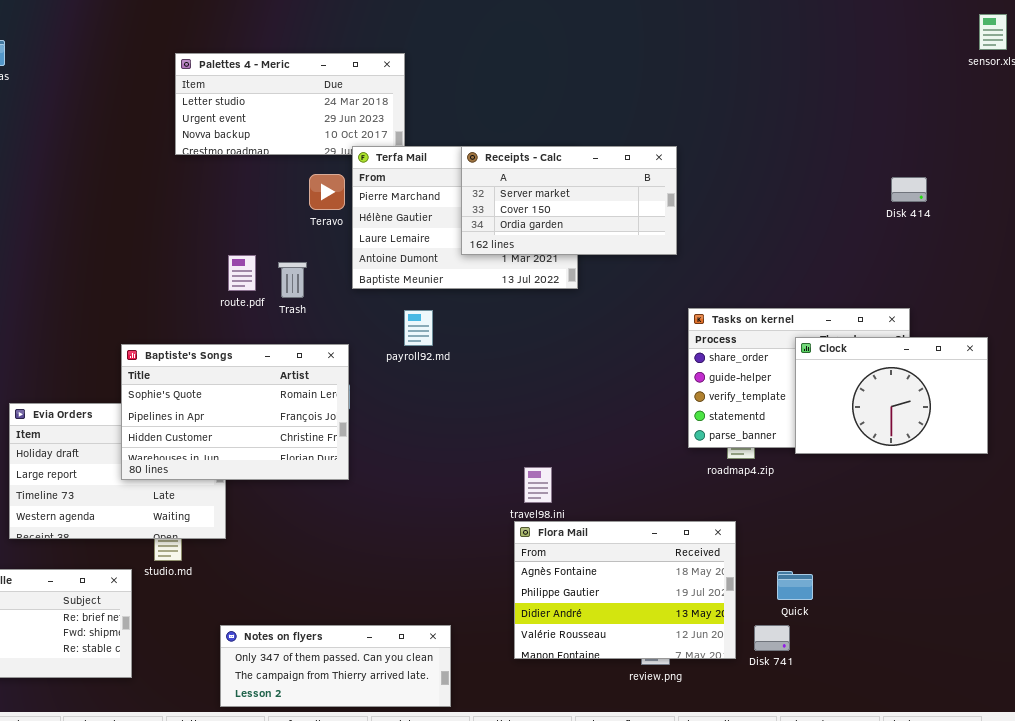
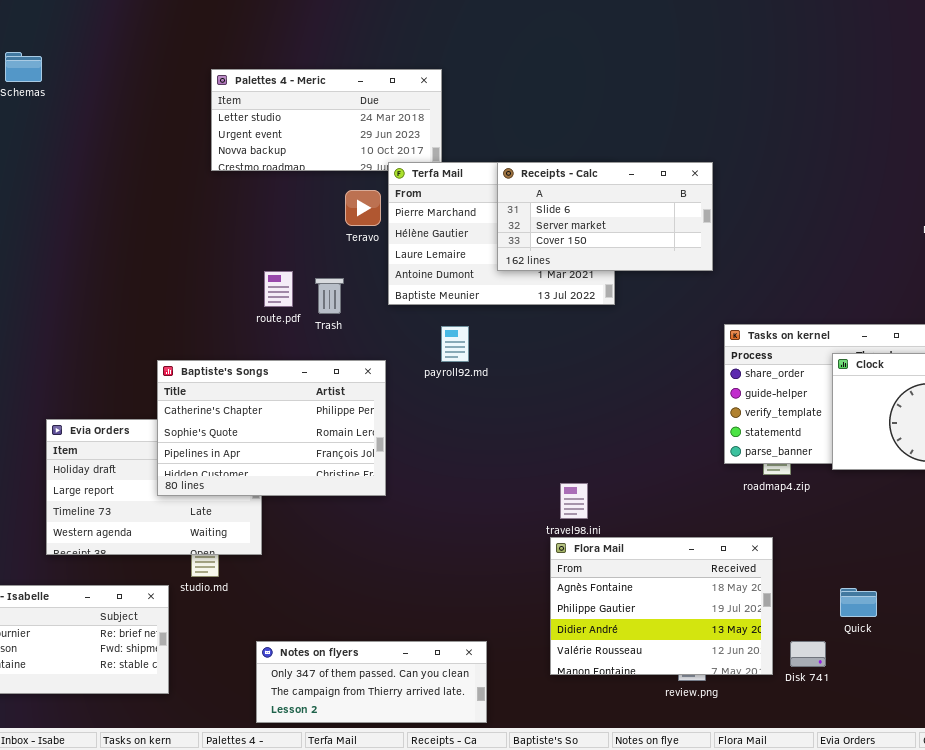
Receipts - Calc: [461,146,677,255] -> [497,162,713,271], scrolled up 1 row
Baptiste's Songs: [121,344,349,480] -> [157,360,386,496], scrolled up 1 row
Quick: [777,571,813,600] -> [840,588,877,617], moved

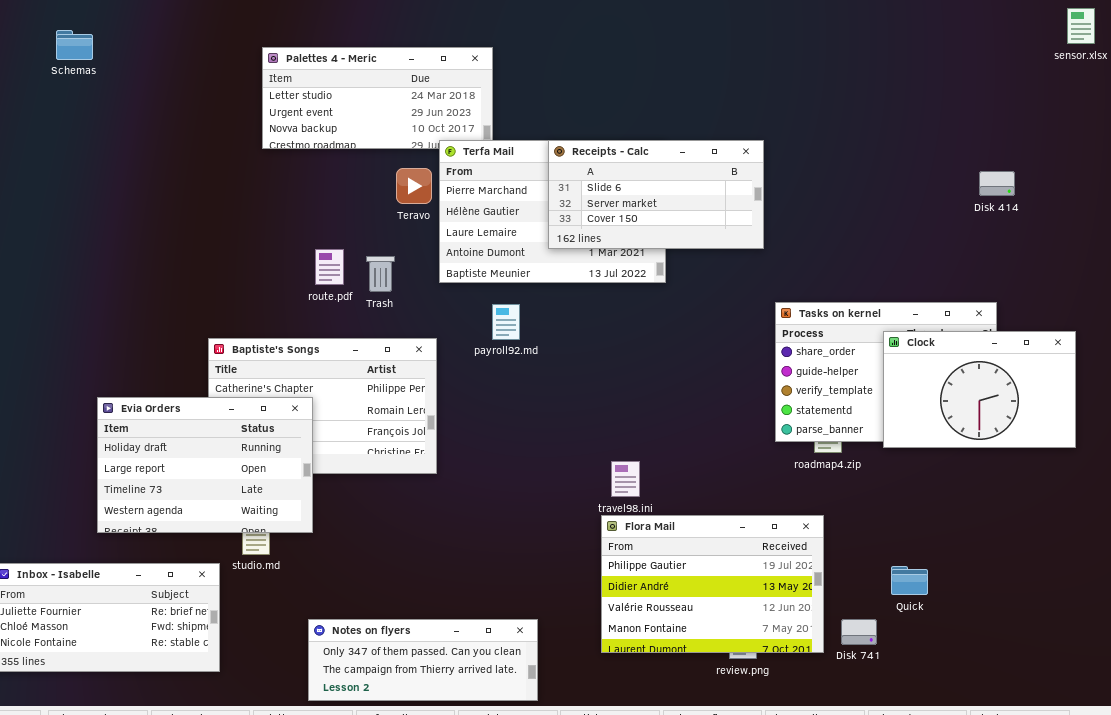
Evia Orders: [46,419,262,555] -> [97,397,313,533], raised
Flora Mail: [550,537,773,675] -> [601,515,824,653], scrolled down 1 row

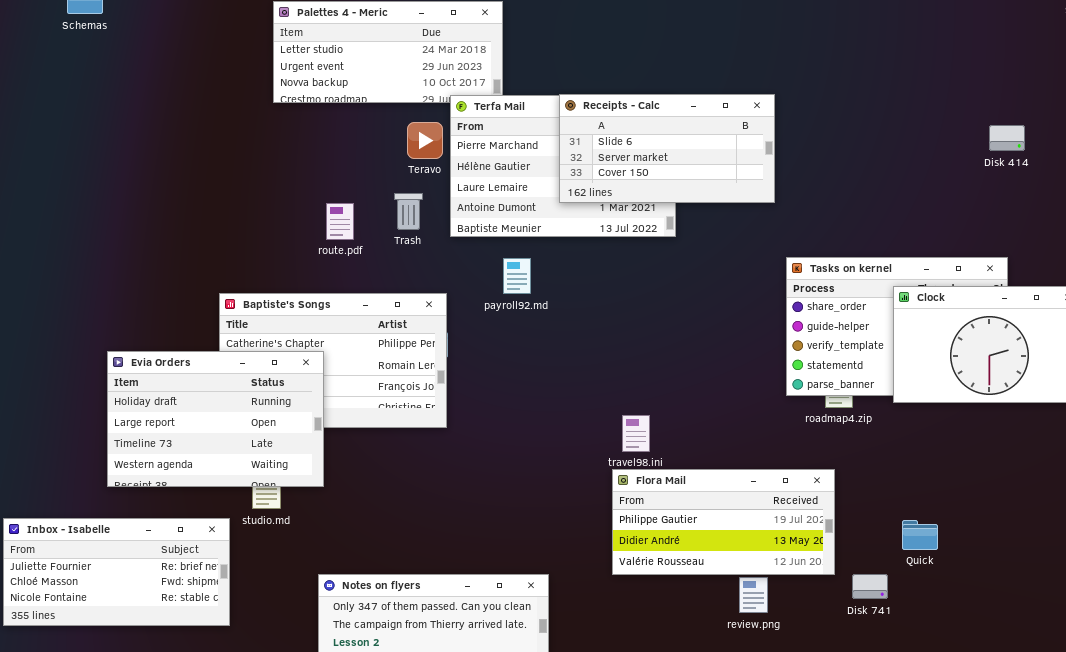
Trash: [366,256,395,292] -> [394,193,423,230], moved
Flora Mail: [601,515,824,653] -> [612,469,835,575], resized

